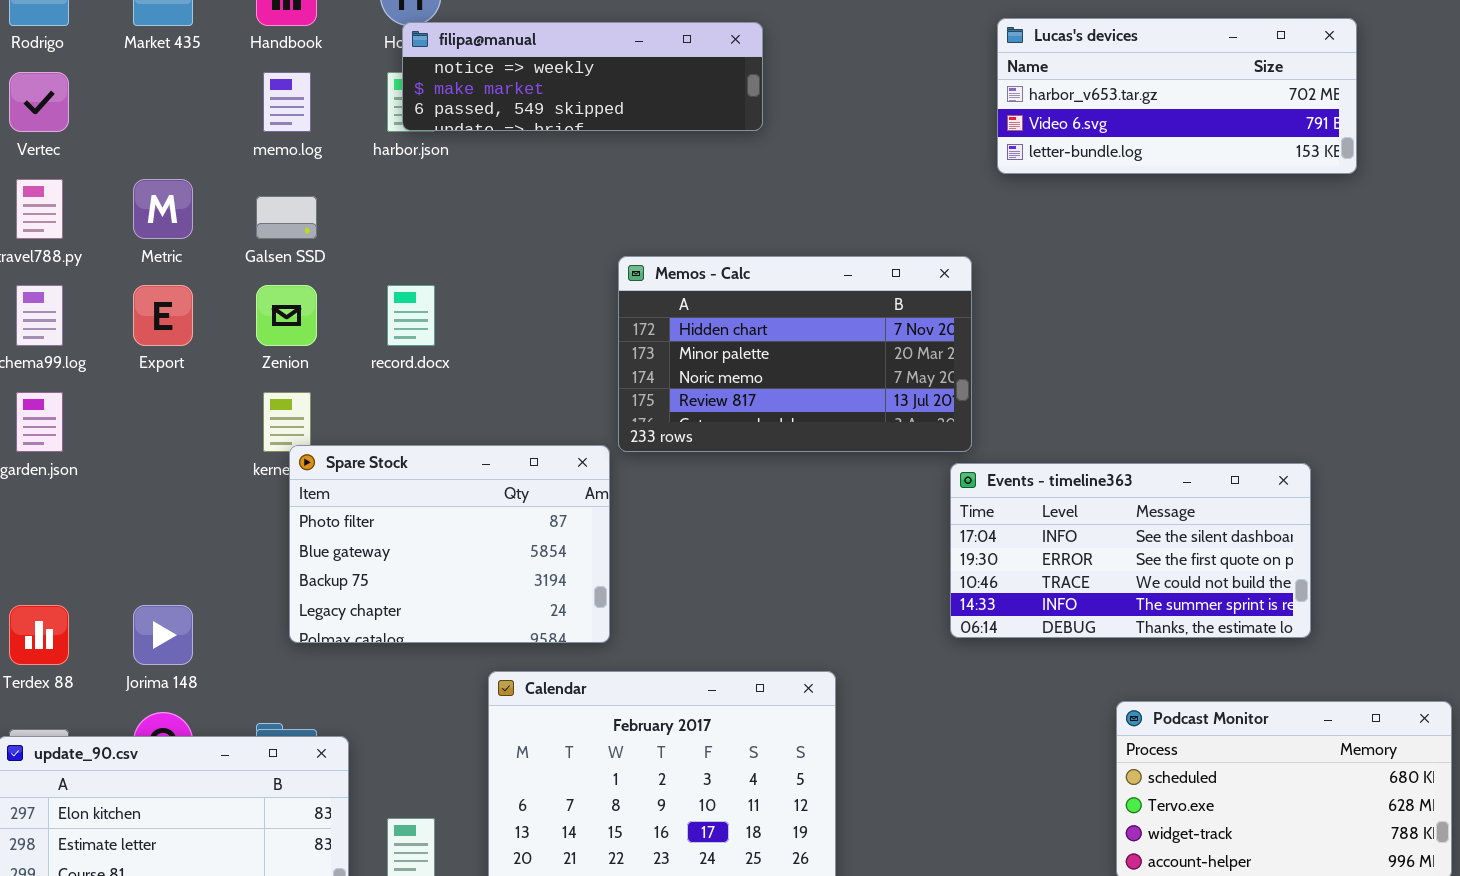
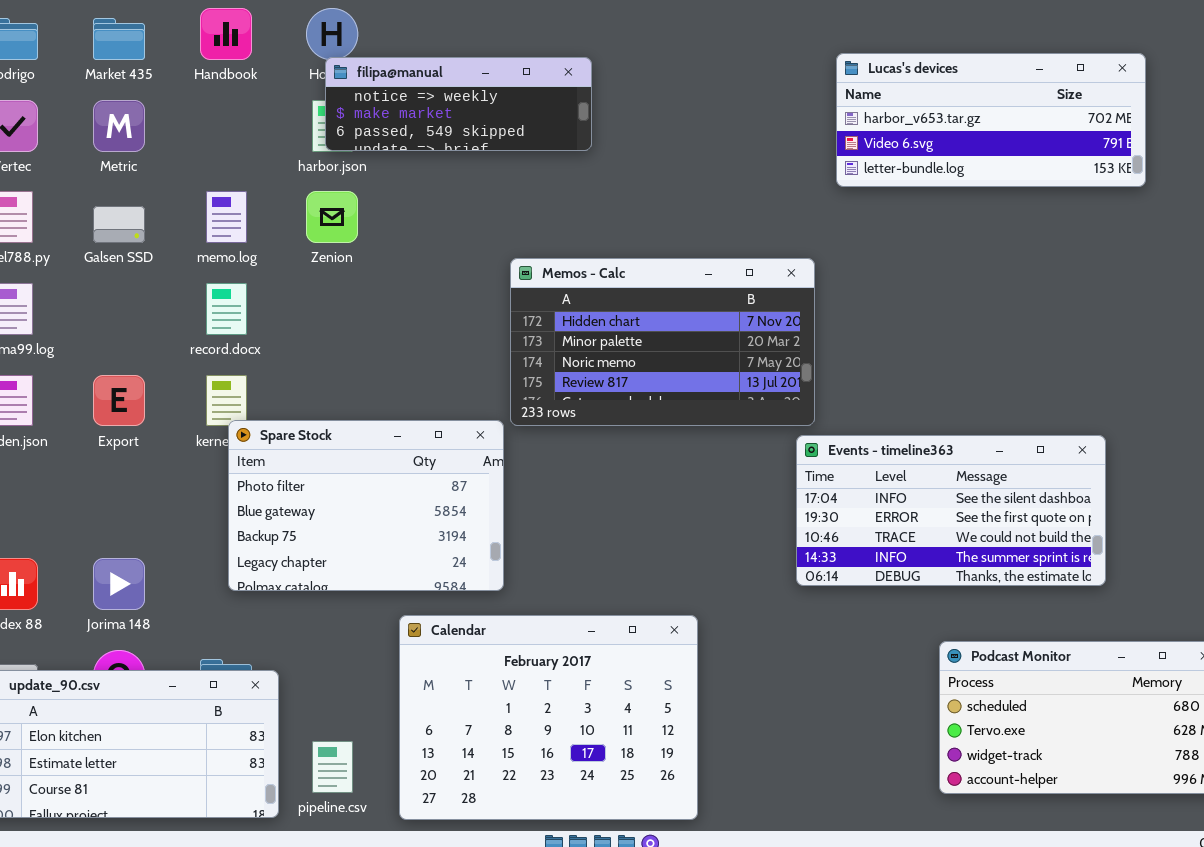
filipa@manual: [402,22,763,131] -> [325,57,592,151], resized
memo.log: [263,72,311,132] -> [206,191,247,243], moved
Metric: [133,179,193,239] -> [93,100,145,152], moved
Galsen SSD: [256,196,317,239] -> [93,206,145,243], moved
Export: [133,285,193,346] -> [93,375,145,426], moved
Zenion: [256,285,317,346] -> [306,191,358,243], moved
record.docx: [387,285,435,346] -> [206,283,247,335], moved

